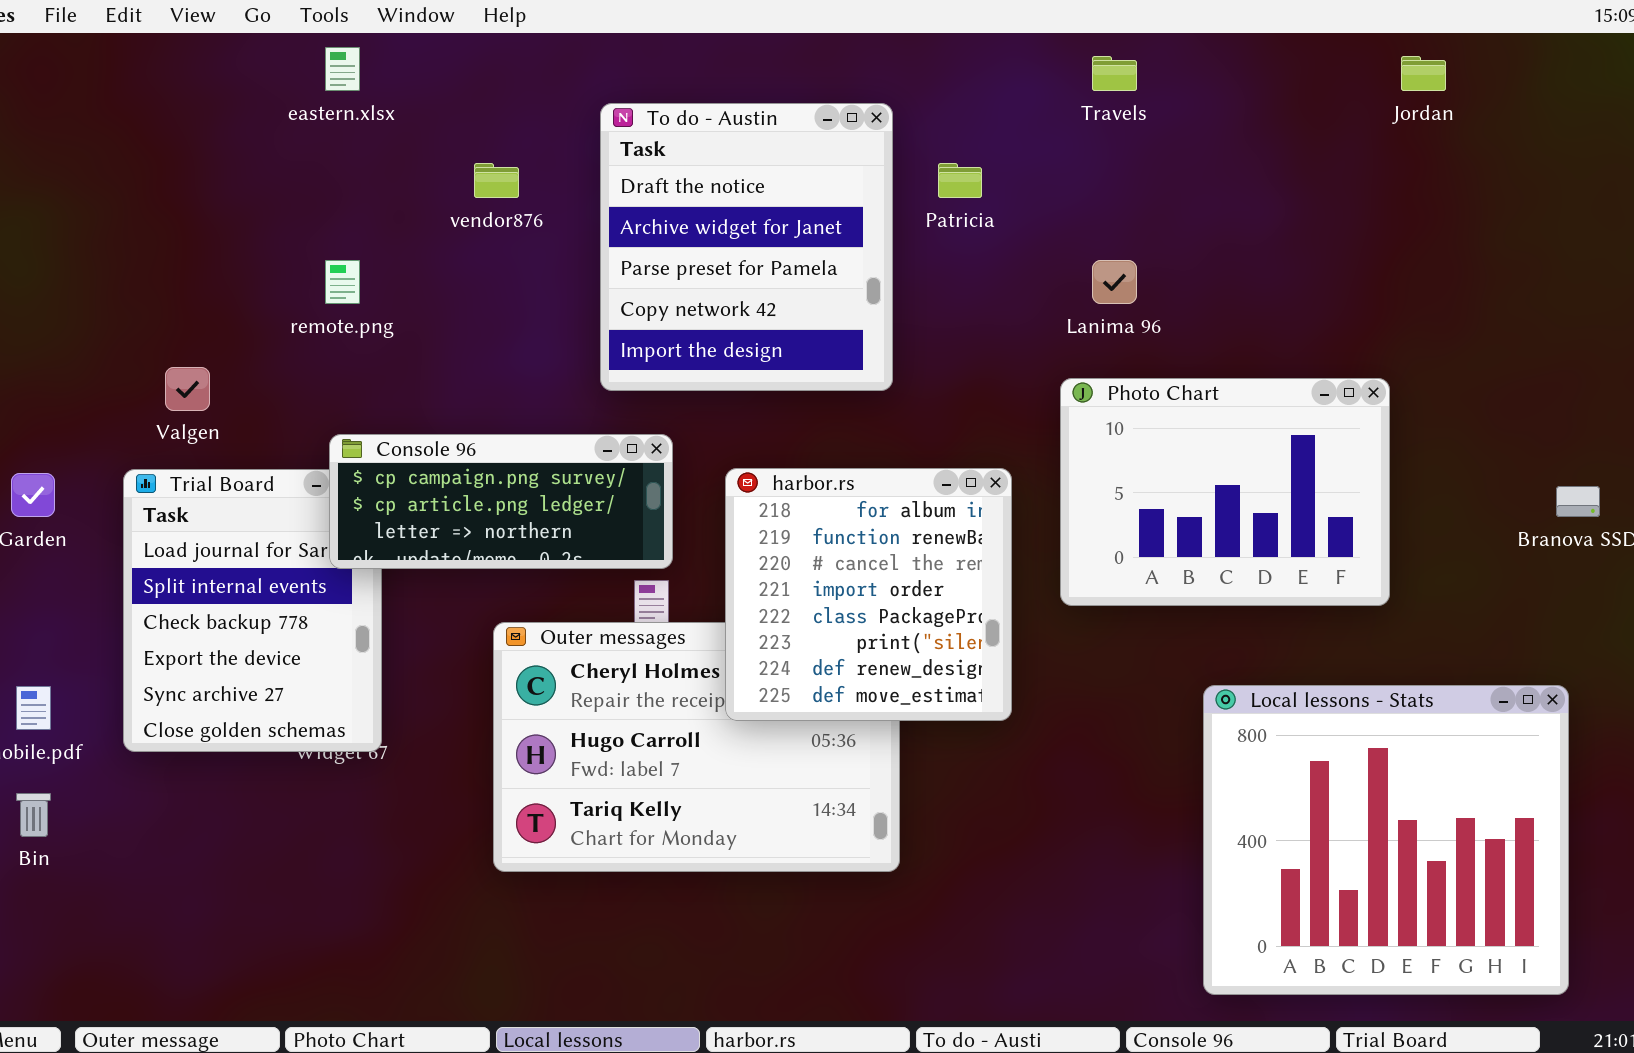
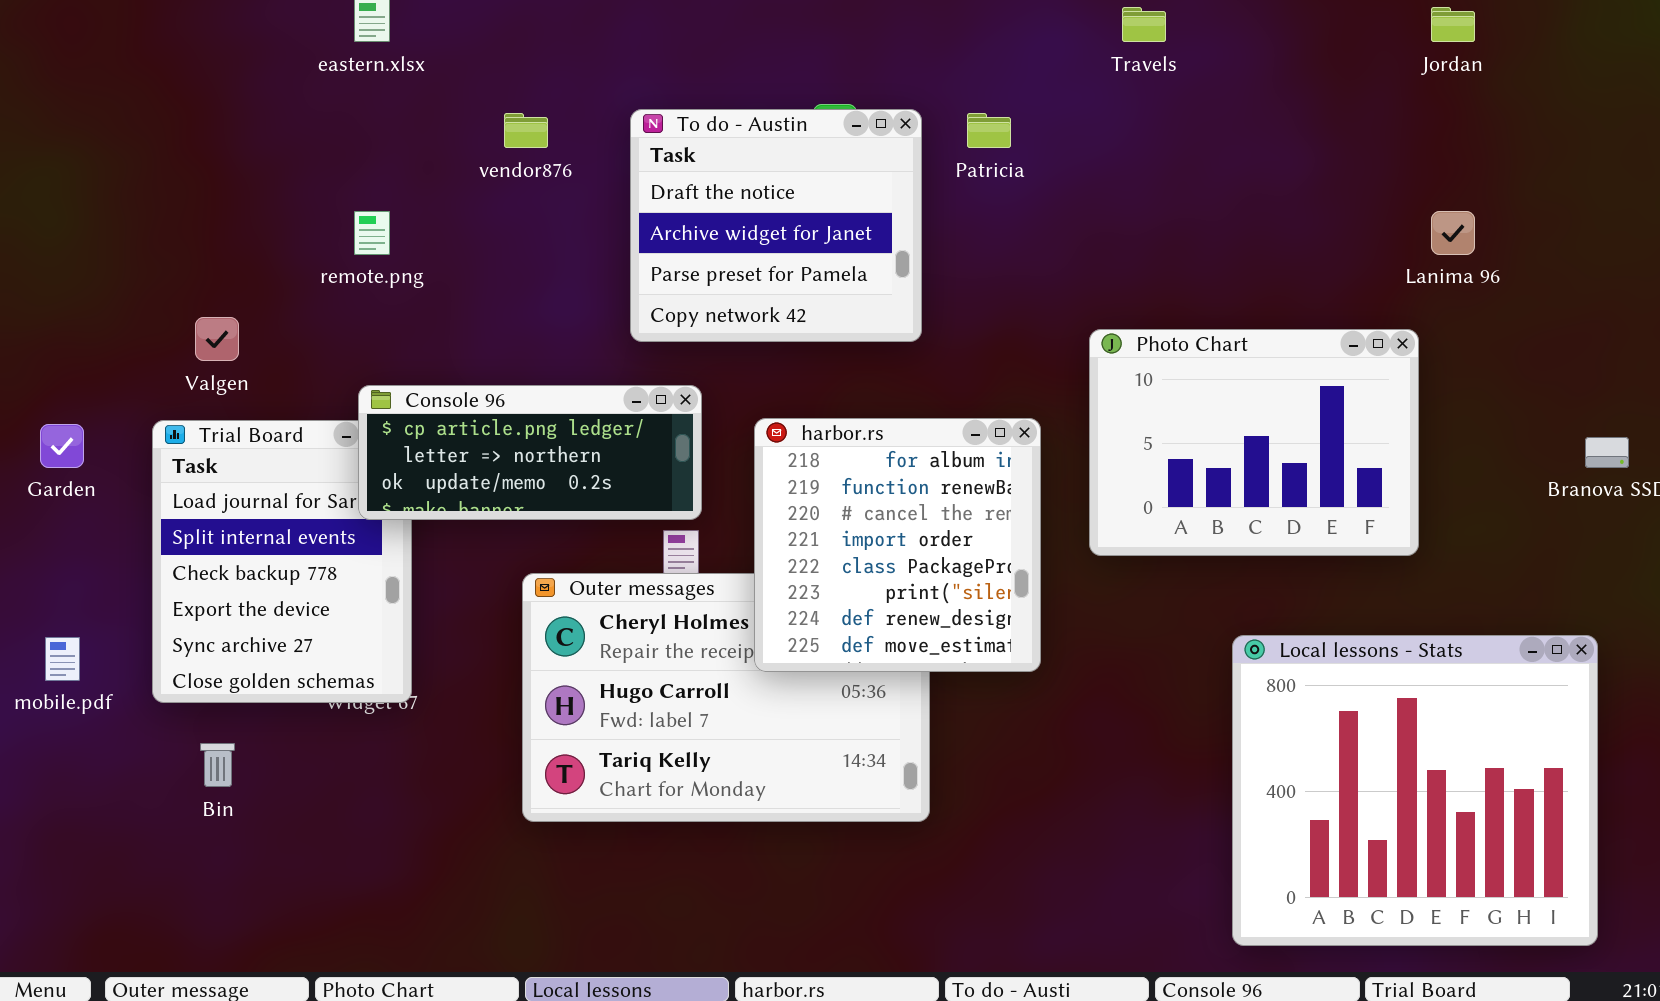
To do - Austin: [600,103,893,391] -> [630,109,922,342], resized
Lanima 96: [1092,260,1137,304] -> [1431,211,1475,255], moved
Console 96: [329,434,673,569] -> [358,385,702,520], scrolled down 1 row
Bin: [16,793,51,837] -> [200,743,235,787], moved

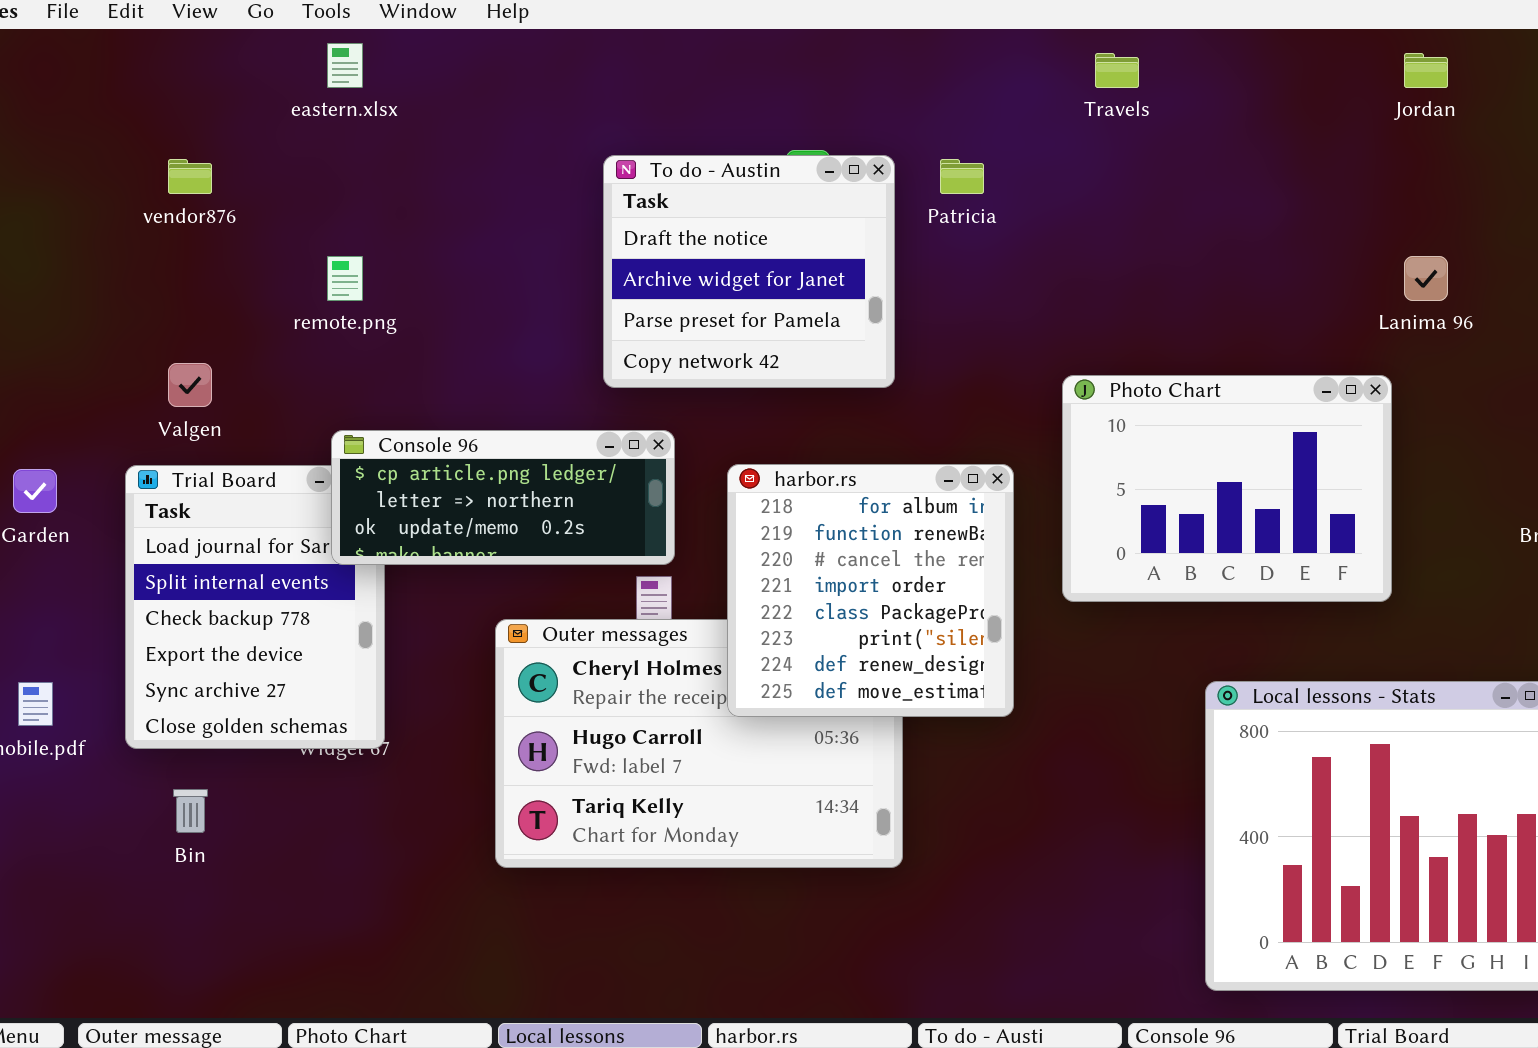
vendor876: [504,113,548,148] -> [168,159,212,194], moved

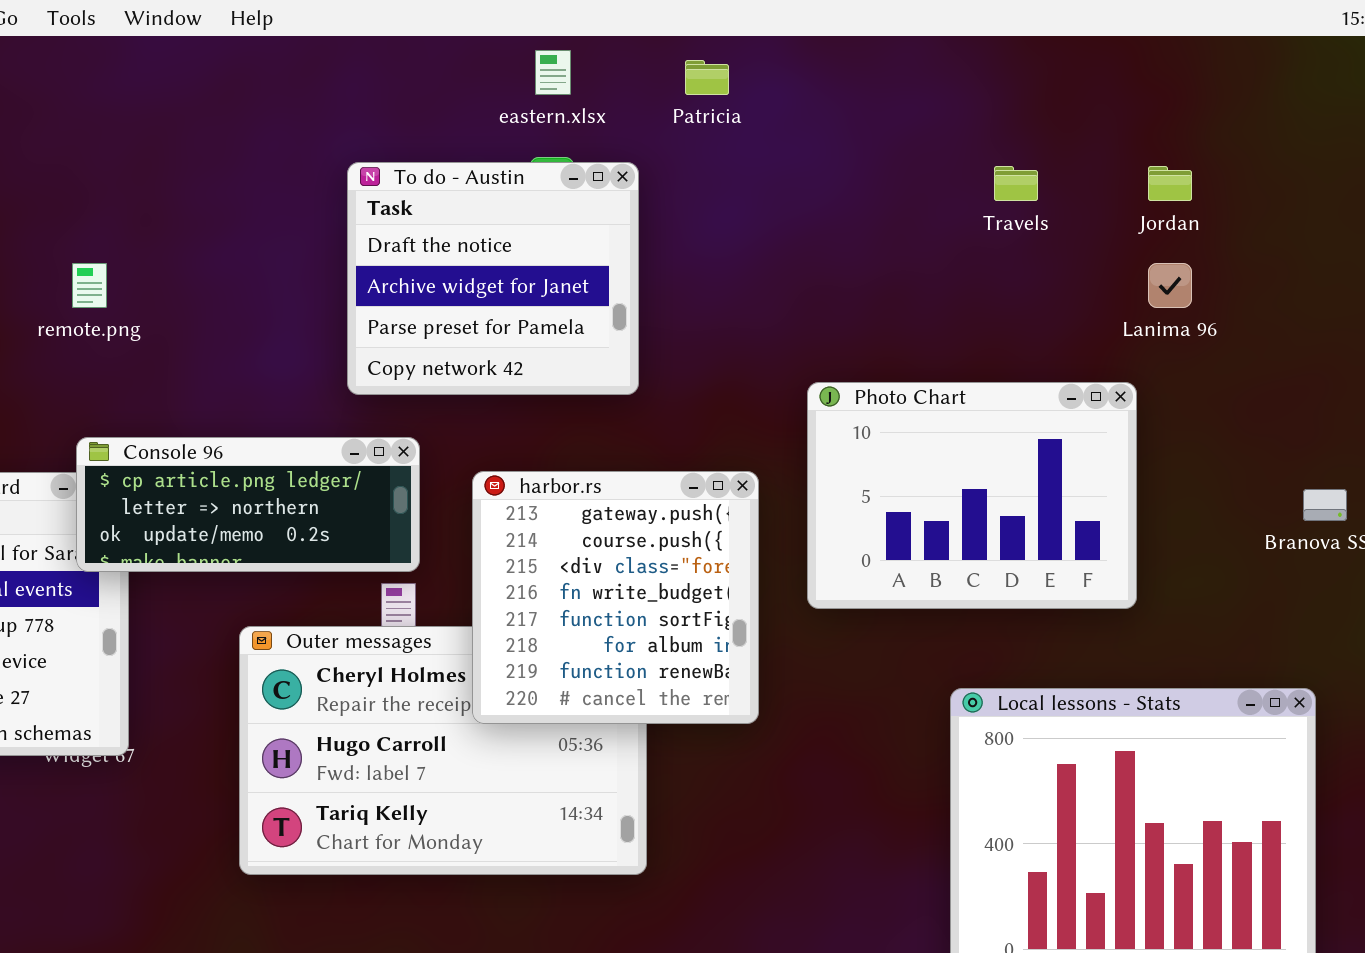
eastern.xlsx: [327,43,363,88] -> [535,50,571,95], moved
Travels: [1095,53,1139,88] -> [994,166,1038,201], moved
Jordan: [1404,53,1448,88] -> [1148,166,1192,201], moved
Patricia: [940,159,984,194] -> [685,60,729,95], moved
harbor.rs: [727,464,1014,717] -> [472,471,759,724], scrolled up 5 rows

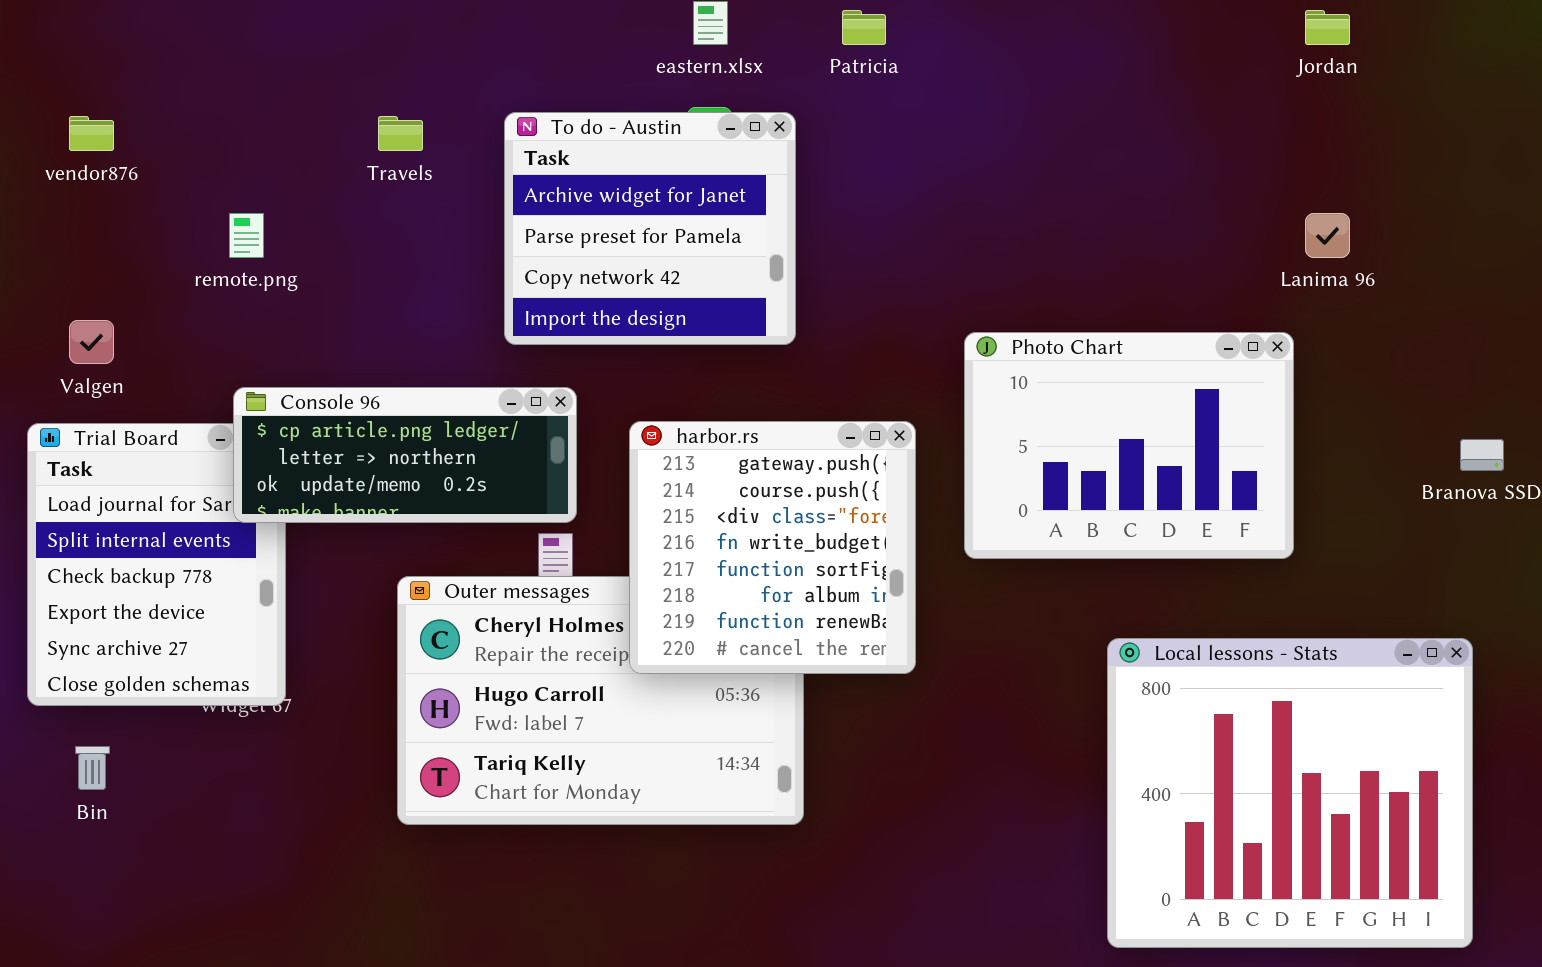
To do - Austin: [347,162,639,395] -> [504,112,796,345], scrolled down 1 row
Travels: [994,166,1038,201] -> [378,116,423,151], moved
Jordan: [1148,166,1192,201] -> [1305,10,1350,45], moved

